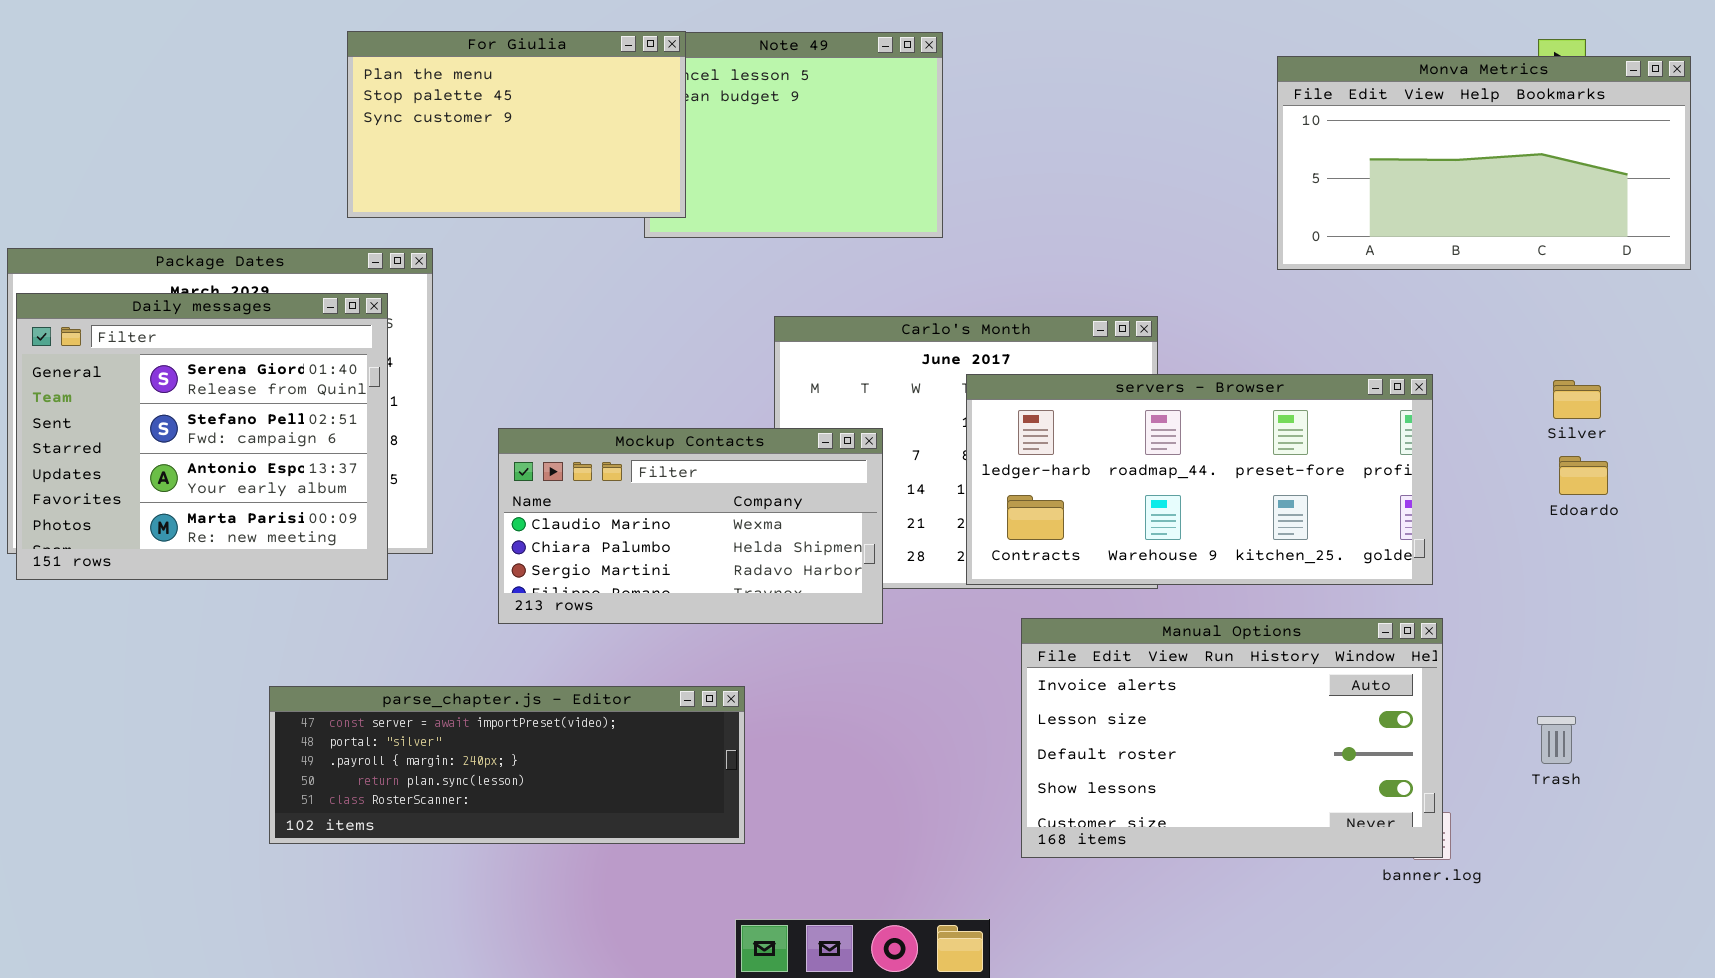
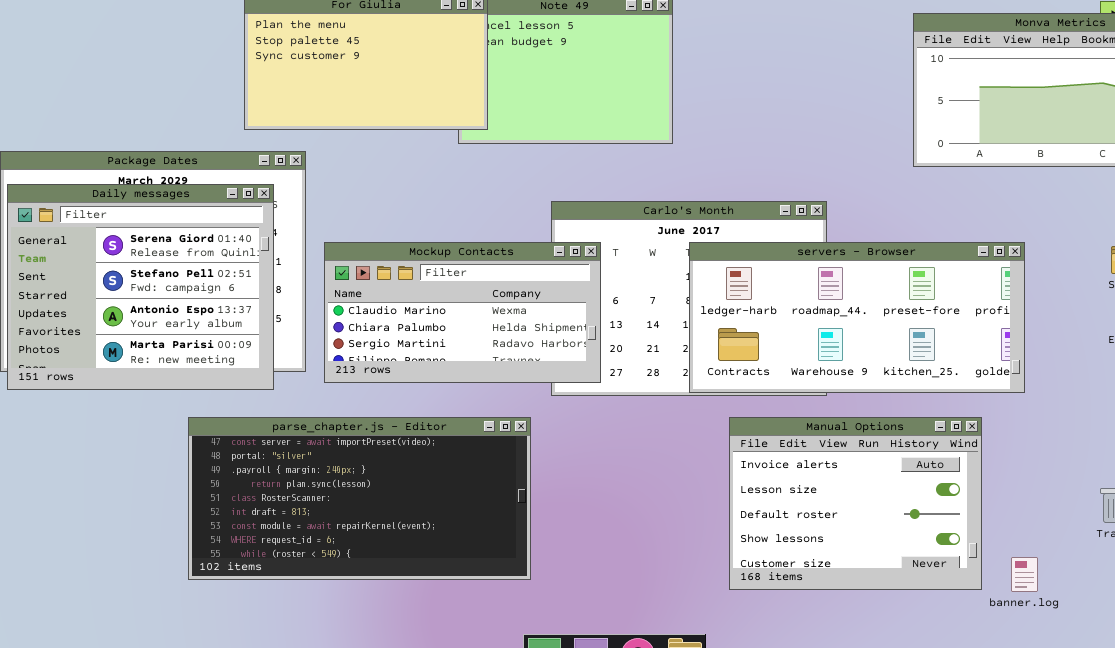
Mockup Contacts: [498,428,883,624] -> [324,242,601,383], moved
Manual Options: [1021,618,1443,858] -> [729,417,982,590], resized
parse_chapter.js - Editor: [269,686,745,844] -> [188,417,531,580], resized

